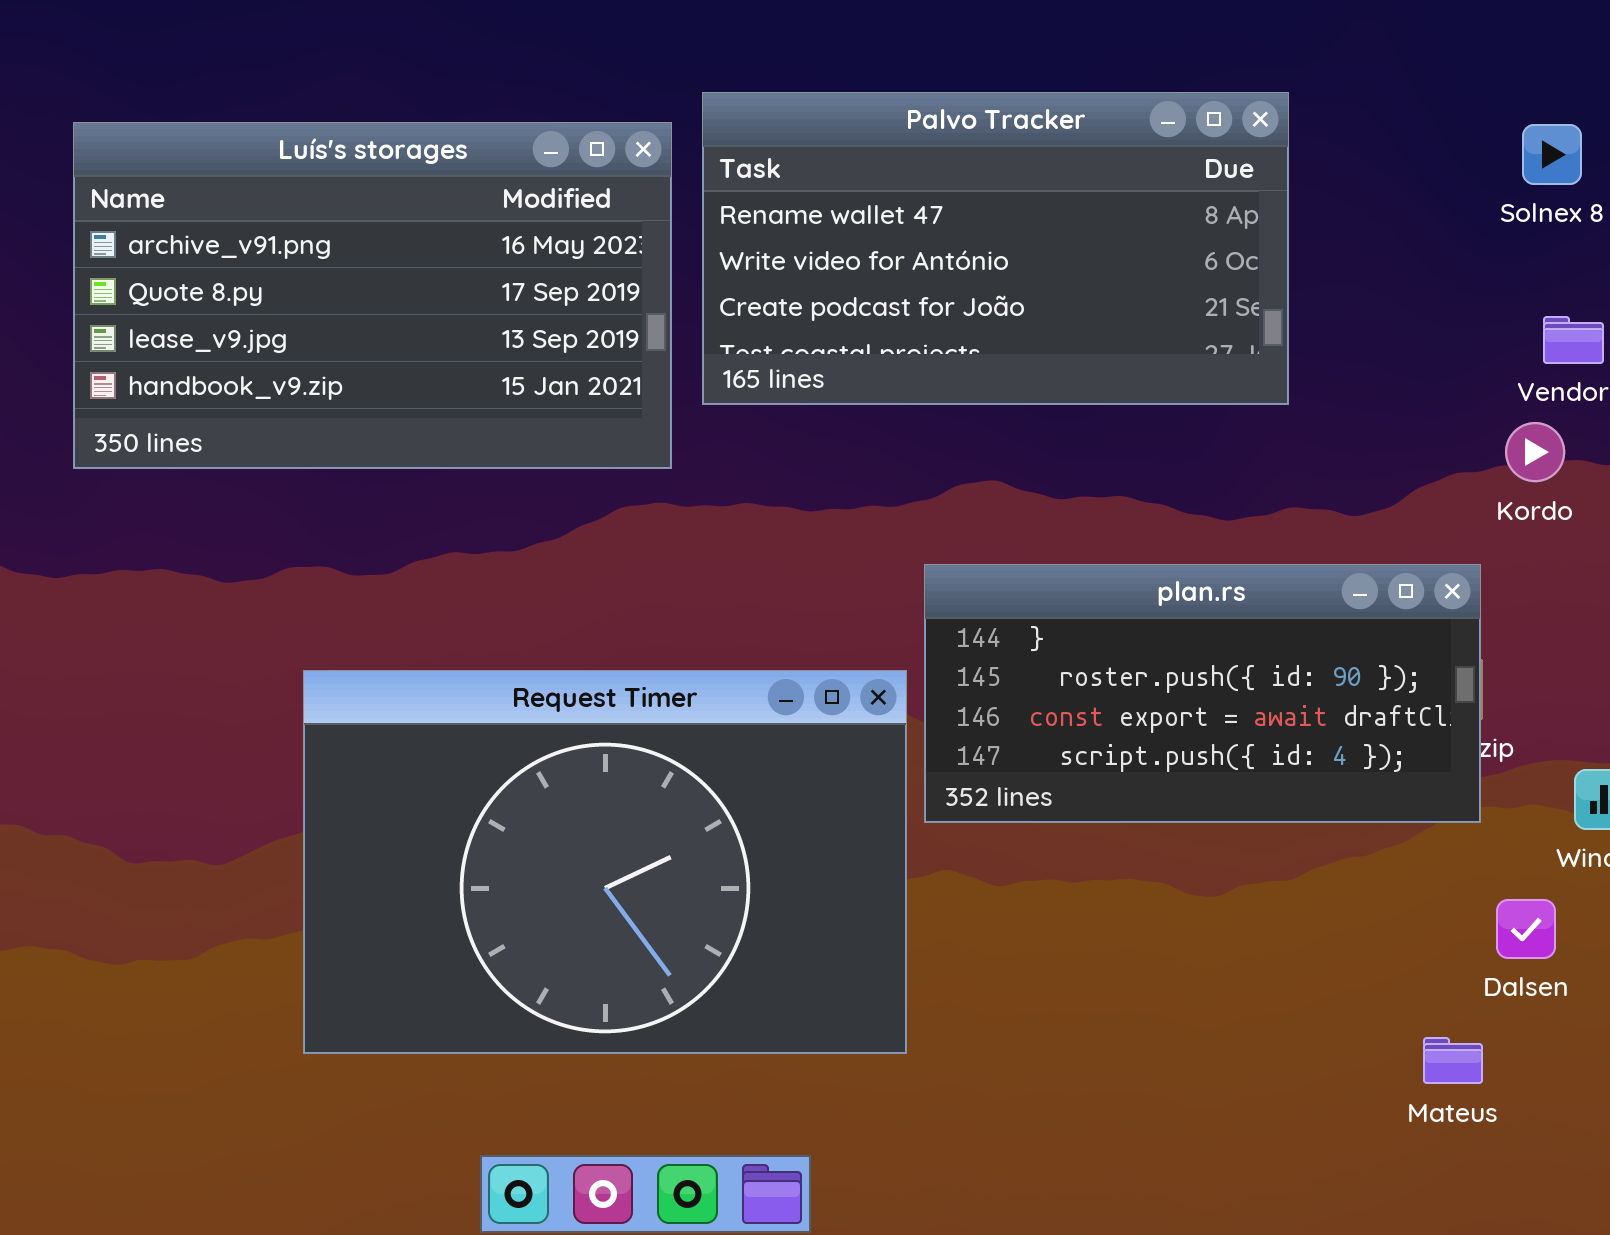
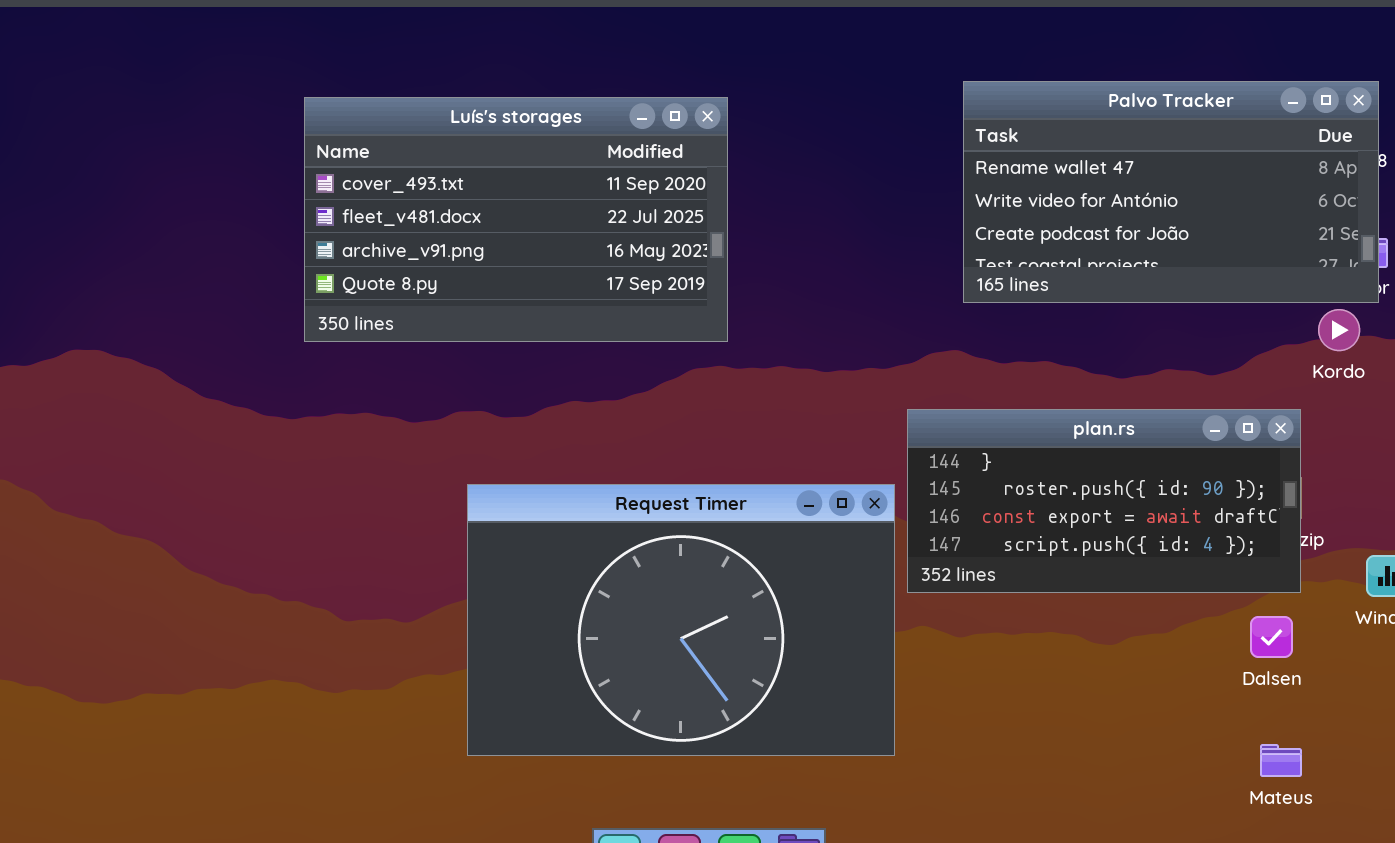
Palvo Tracker: [702,92,1289,405] -> [963,81,1379,303], moved
Luís's storages: [73,122,672,469] -> [304,97,728,342], scrolled up 2 rows
Dalsen: [1496,899,1556,959] -> [1250,616,1293,658], moved

